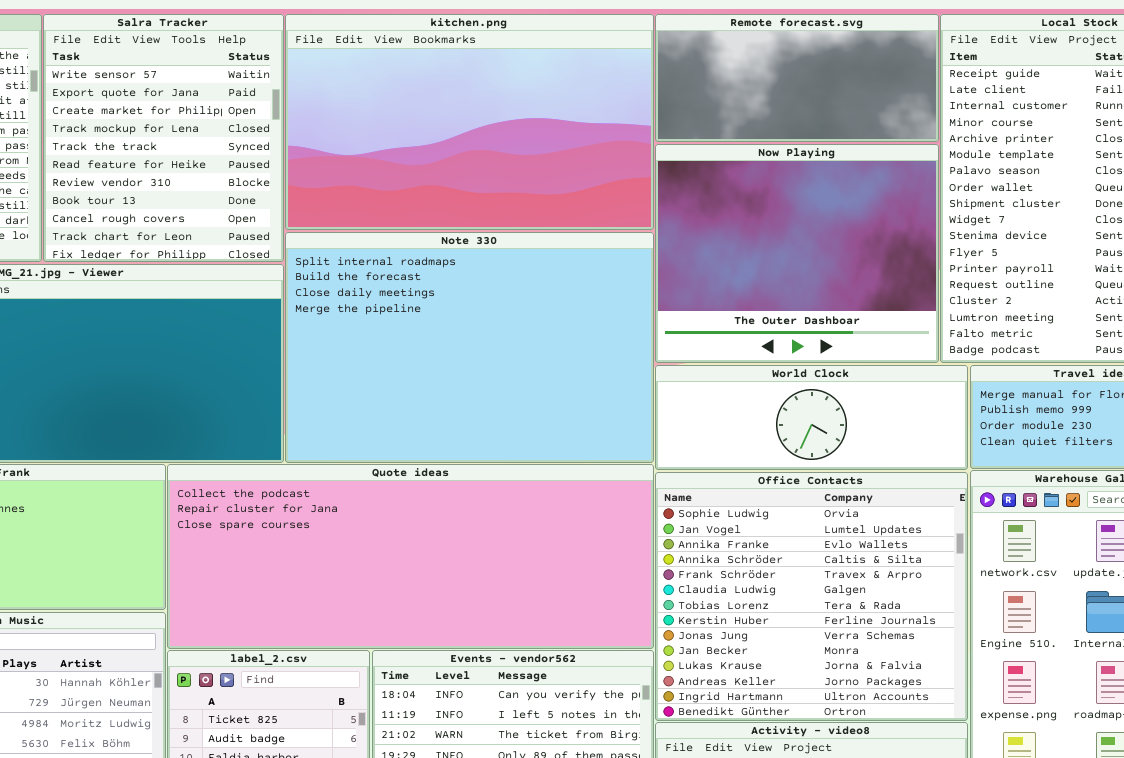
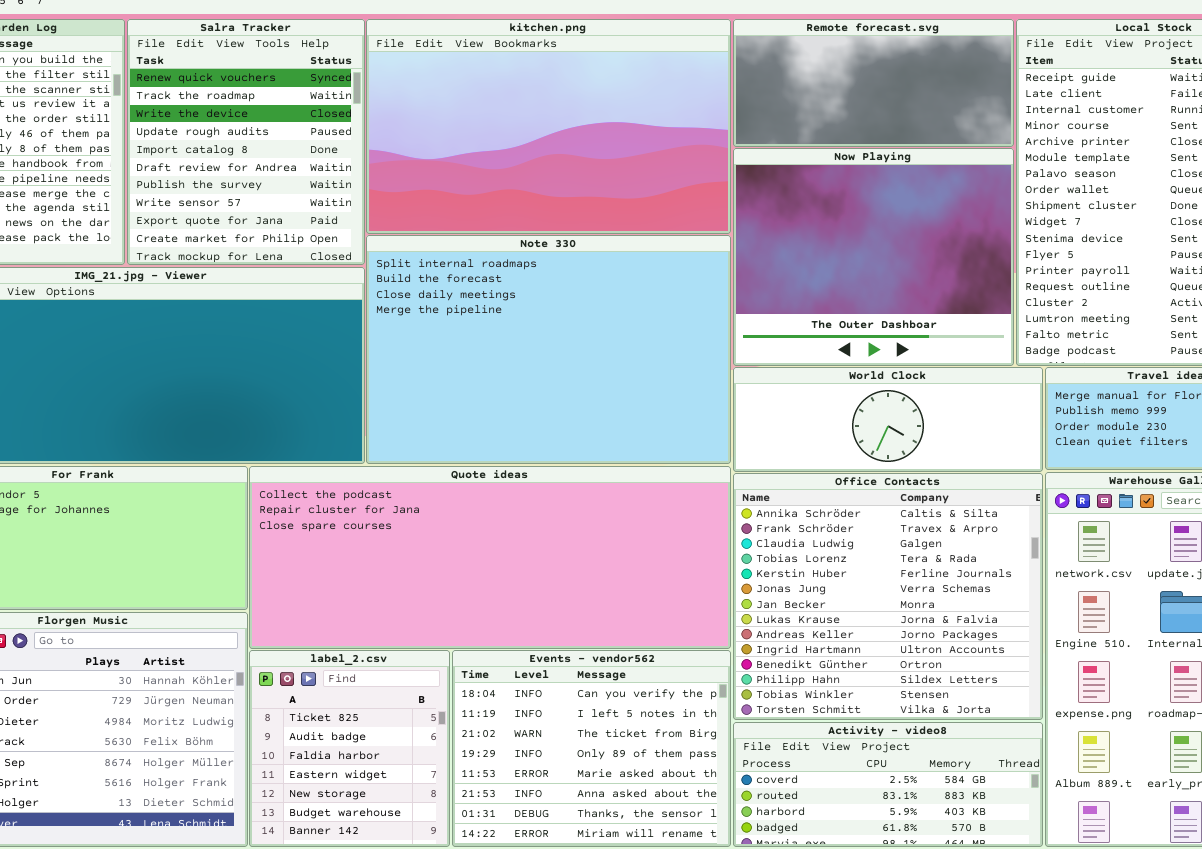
Salra Tracker: [43,14,284,262] -> [127,19,365,265], scrolled up 7 rows
Office Contacts: [655,472,968,721] -> [733,473,1043,720], scrolled down 3 rows

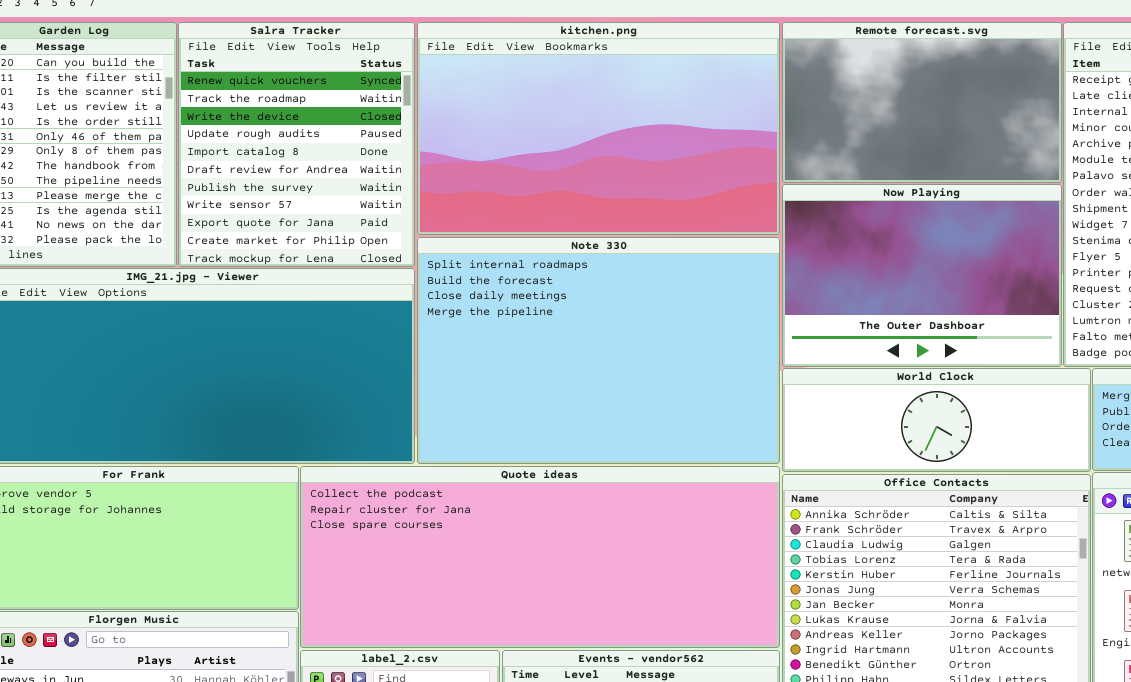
Remote forecast.svg: [733,19,1014,147] -> [782,22,1062,183], resized
Now Playing: [733,148,1014,366] -> [782,184,1062,367], resized

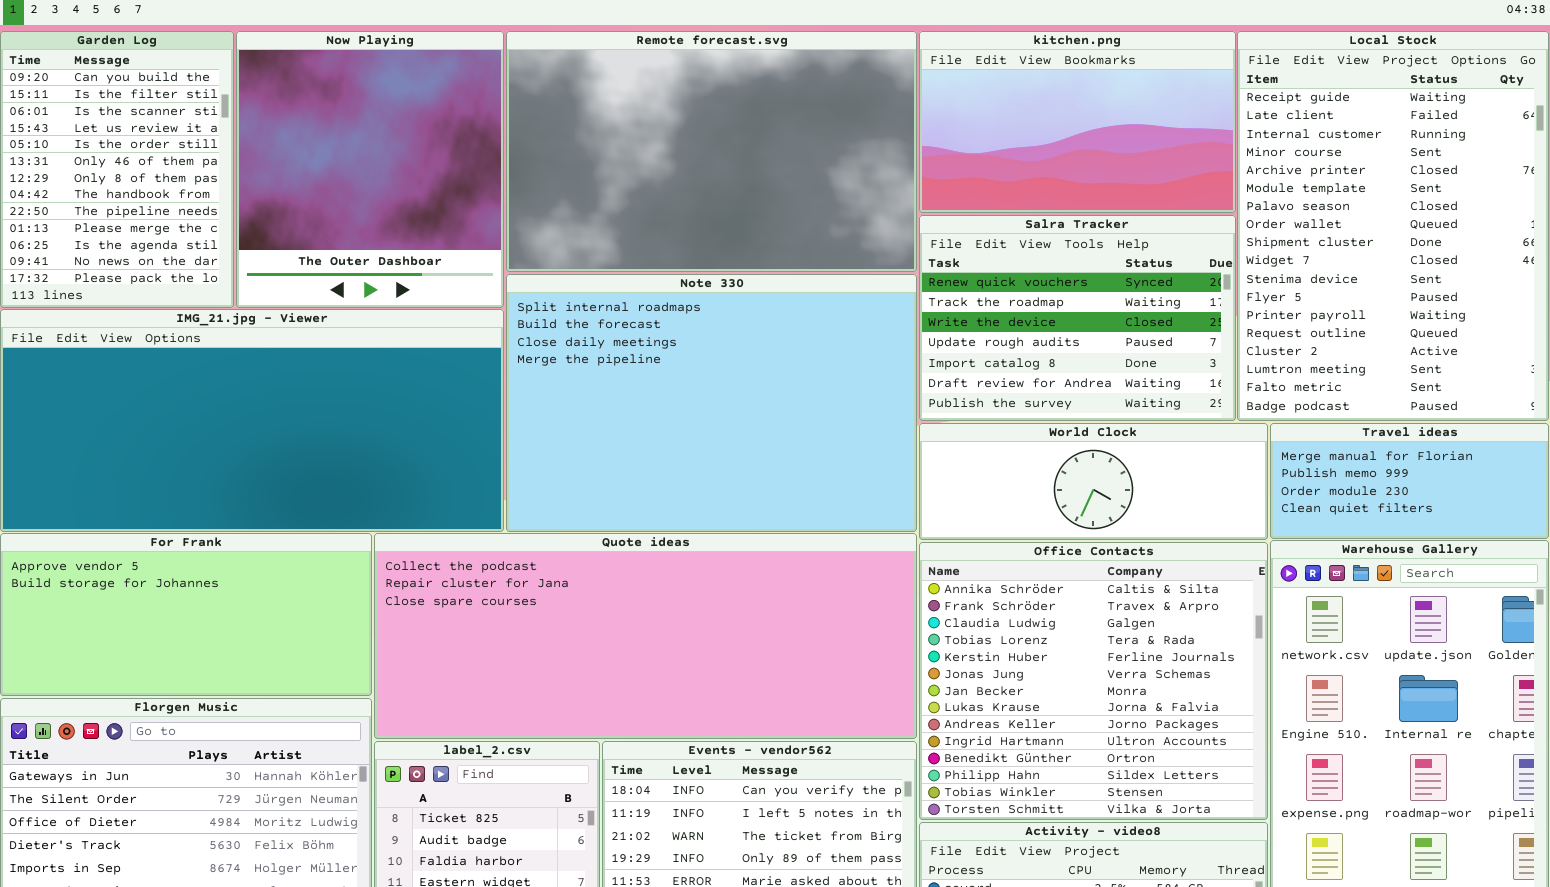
Salra Tracker: [178,22,415,267] -> [919,215,1236,421], moved, resized
kitchen.png: [417,22,780,235] -> [919,31,1236,213], moved, resized
Remote forecast.svg: [782,22,1062,183] -> [506,31,917,272], moved, resized
Now Playing: [782,184,1062,367] -> [236,31,504,308], moved, resized

